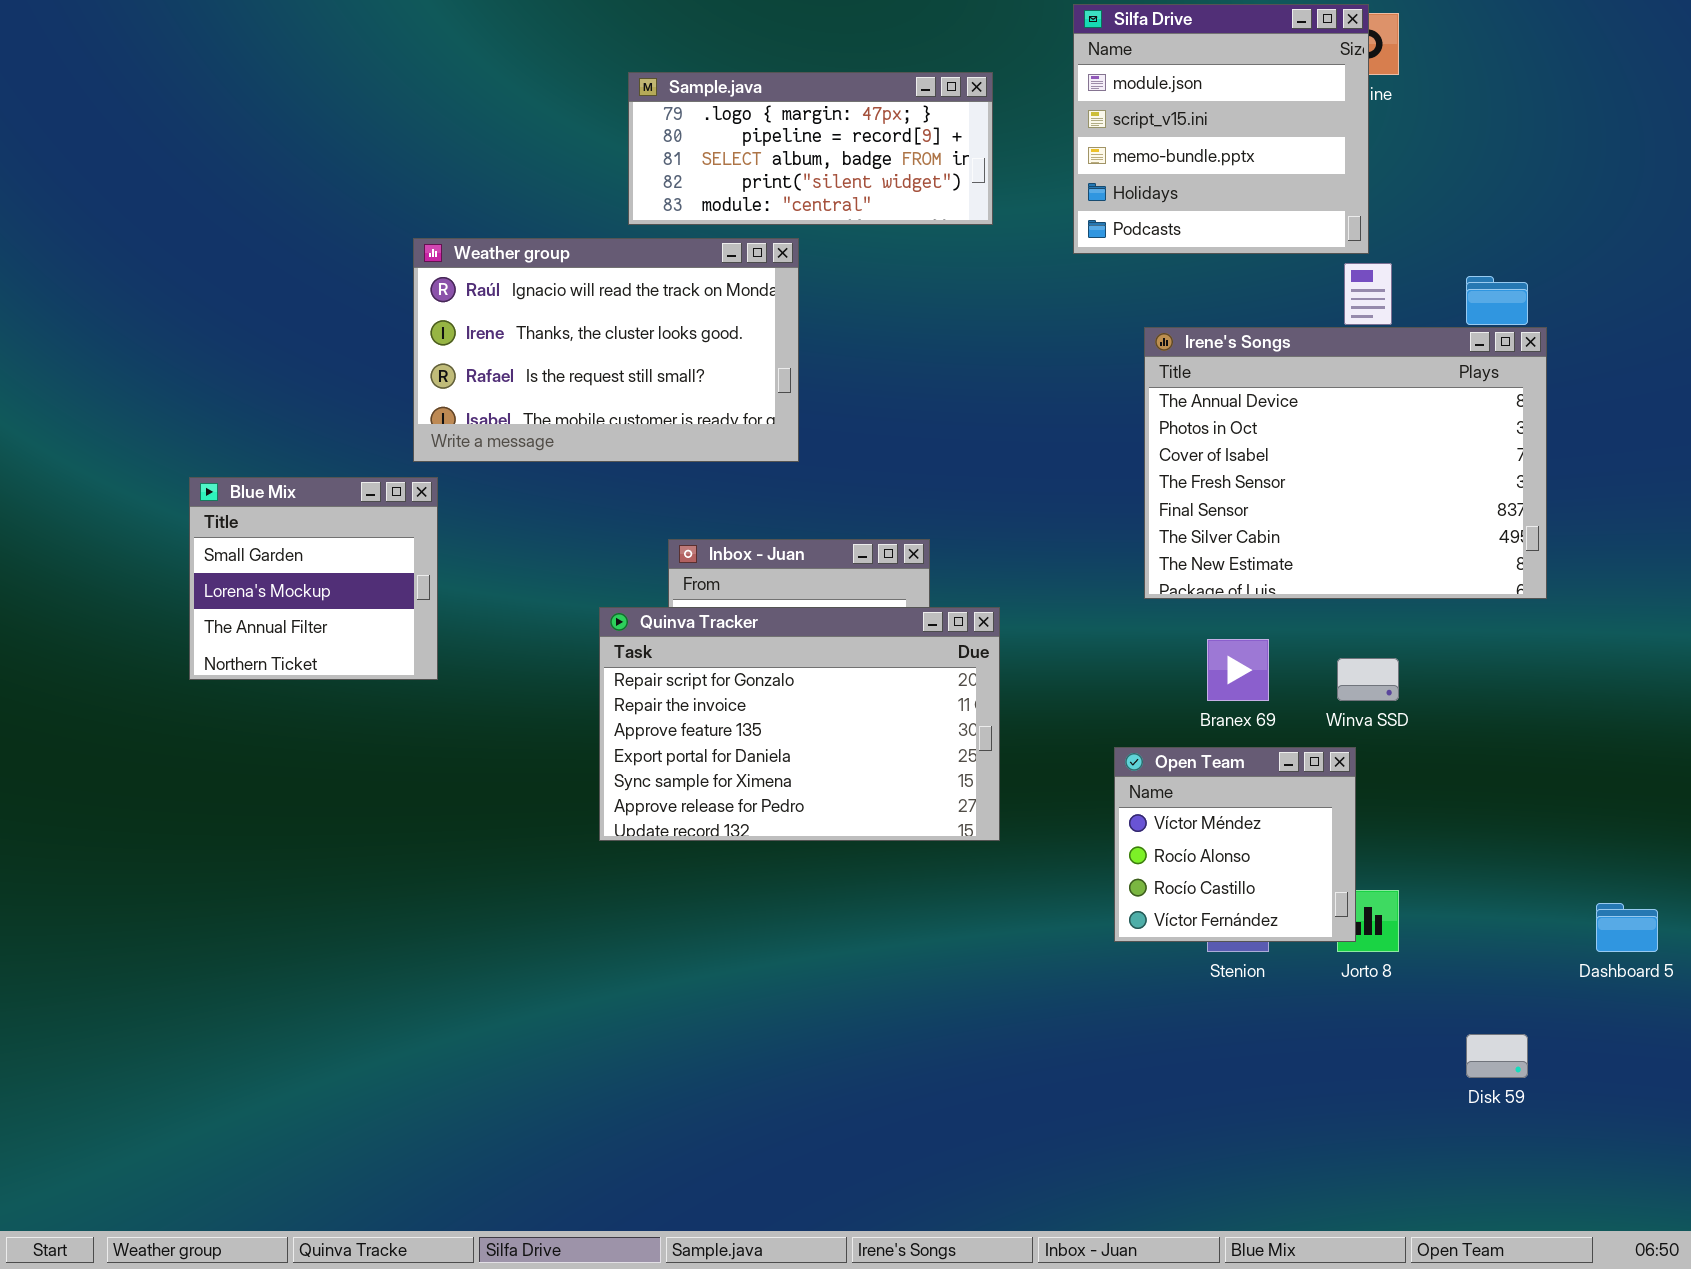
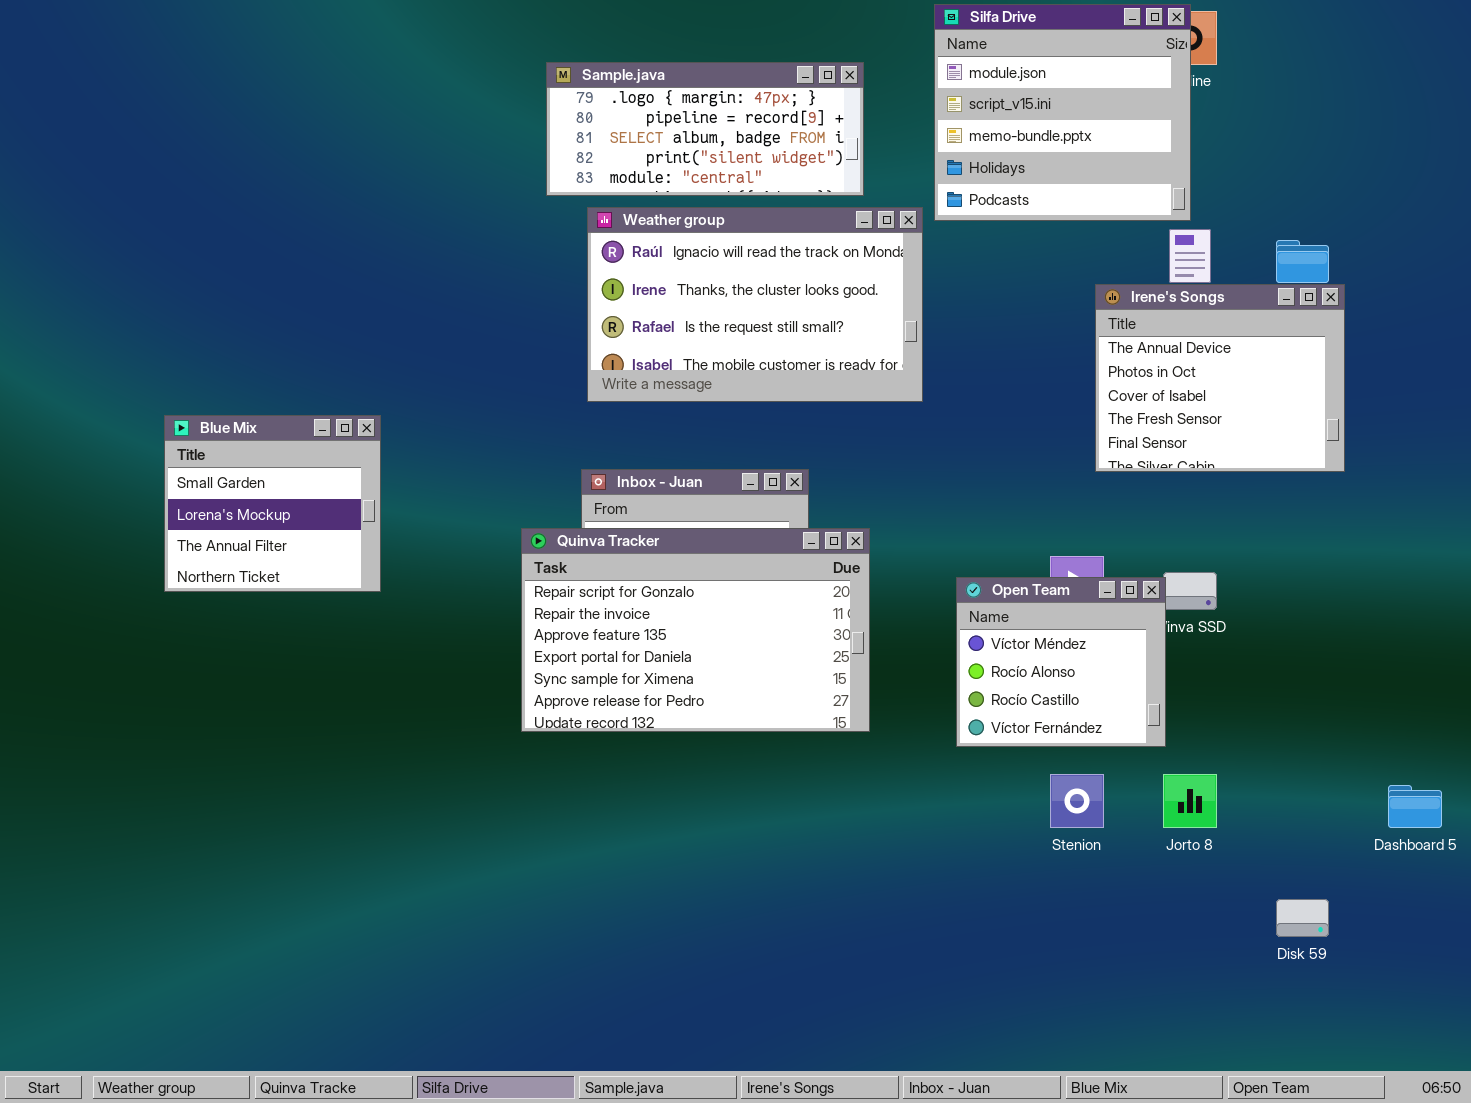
Weather group: [413,238,799,462] -> [587,207,923,402], moved
Irene's Songs: [1144,327,1547,599] -> [1095,284,1345,472], resized
Open Team: [1114,747,1356,942] -> [956,577,1166,747], moved

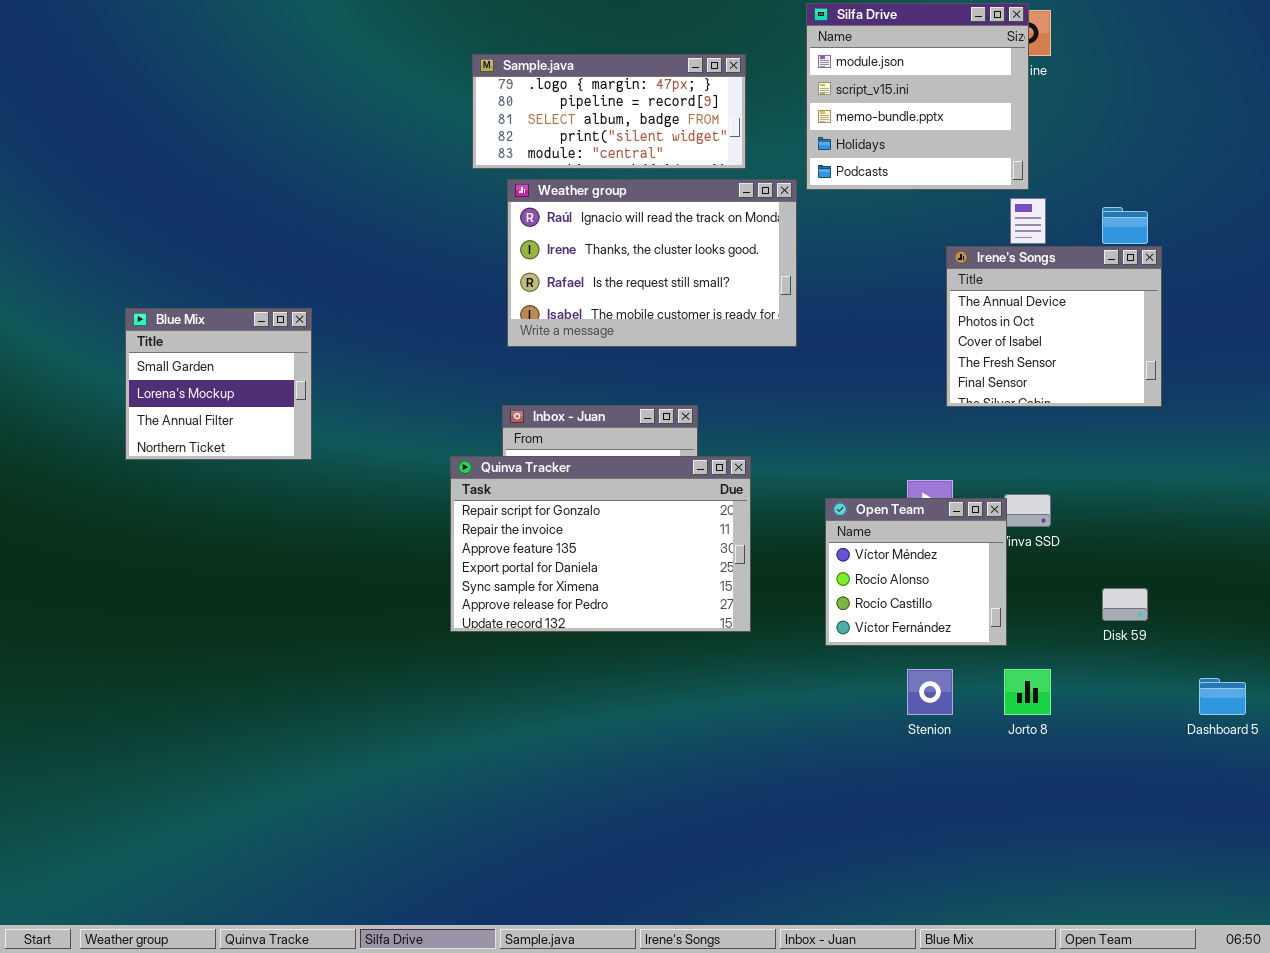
Blue Mix: [164,415,381,592] -> [125,308,312,460], moved
Disk 59: [1276,899,1329,937] -> [1102,588,1148,621], moved

